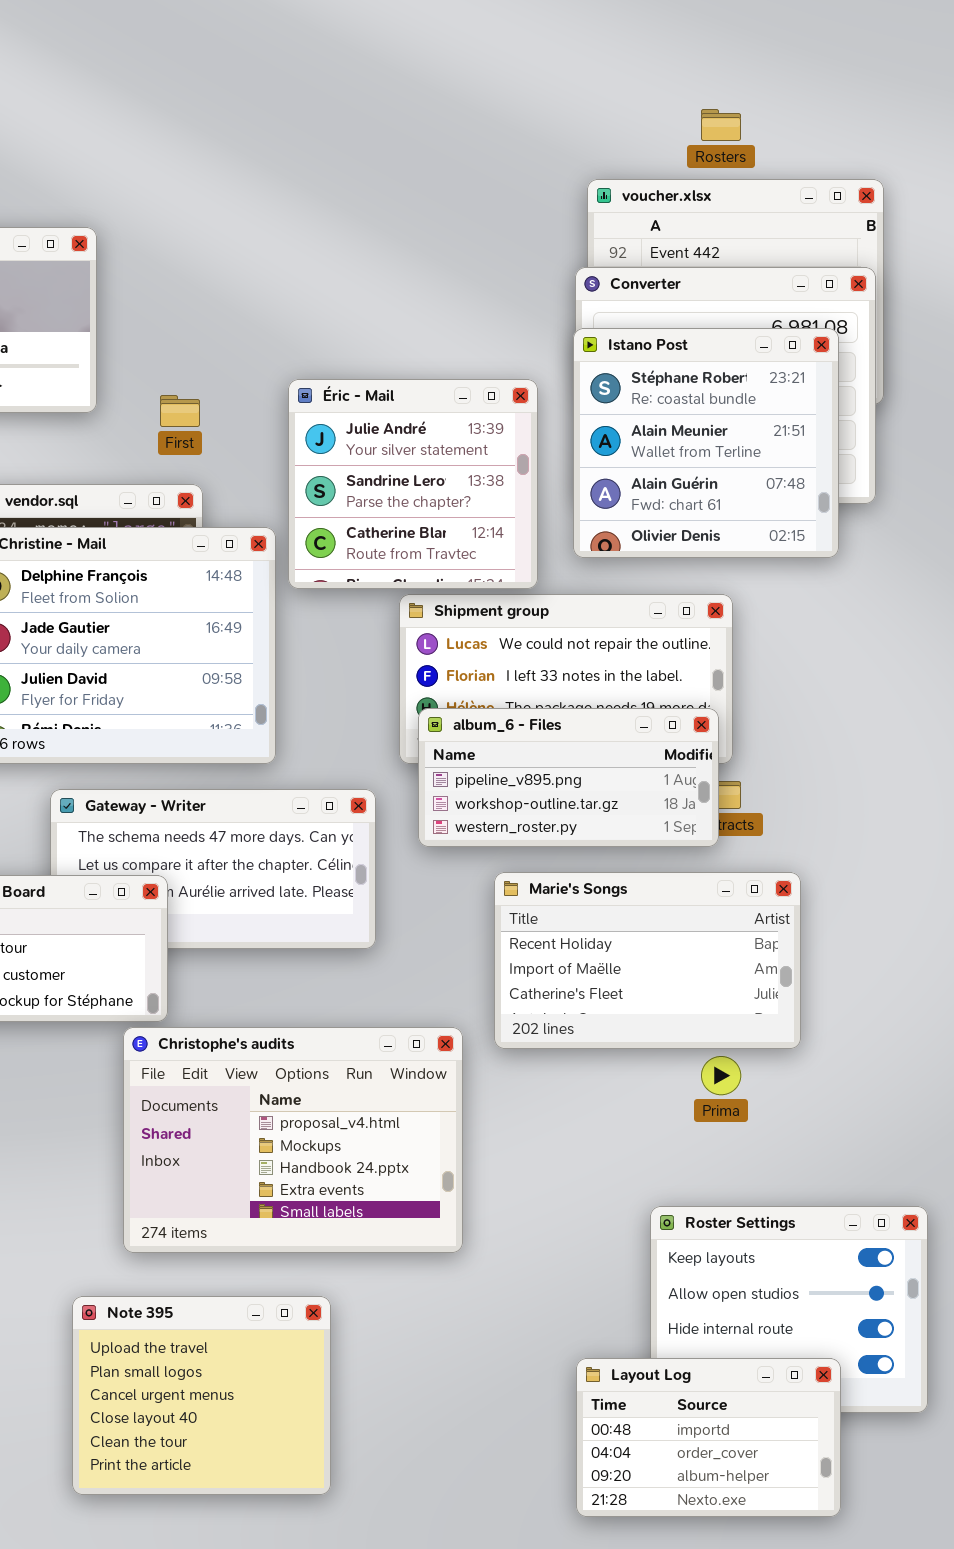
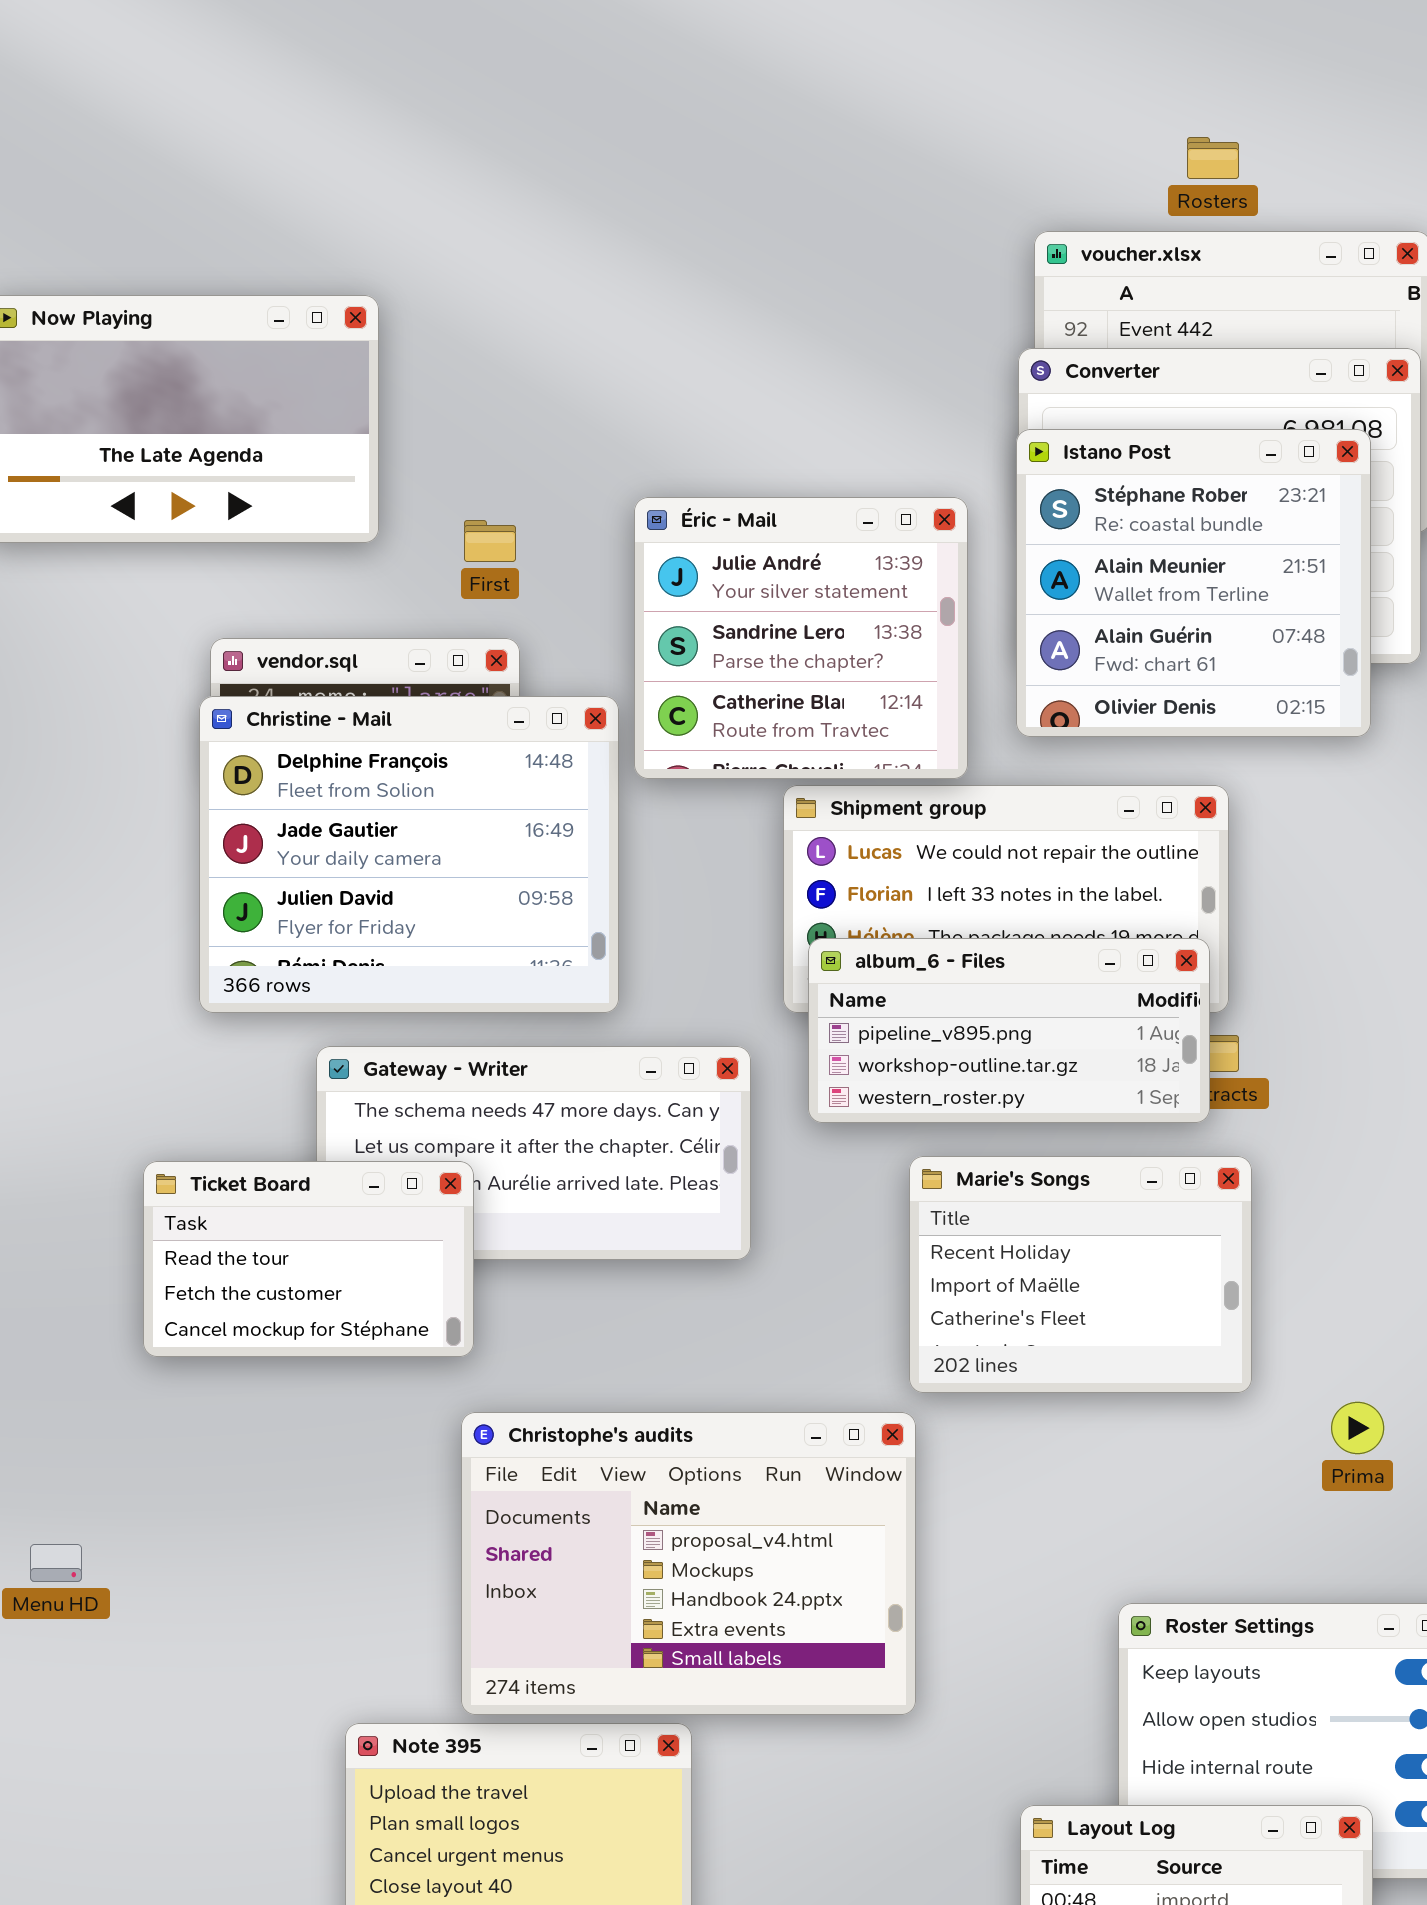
Marie's Songs: [494,872,801,1049] -> [909,1156,1252,1393], resized
Christophe's audits: [123,1027,463,1253] -> [461,1412,916,1715], moved
Prima: [701,1056,741,1095] -> [1331,1402,1384,1454], moved

